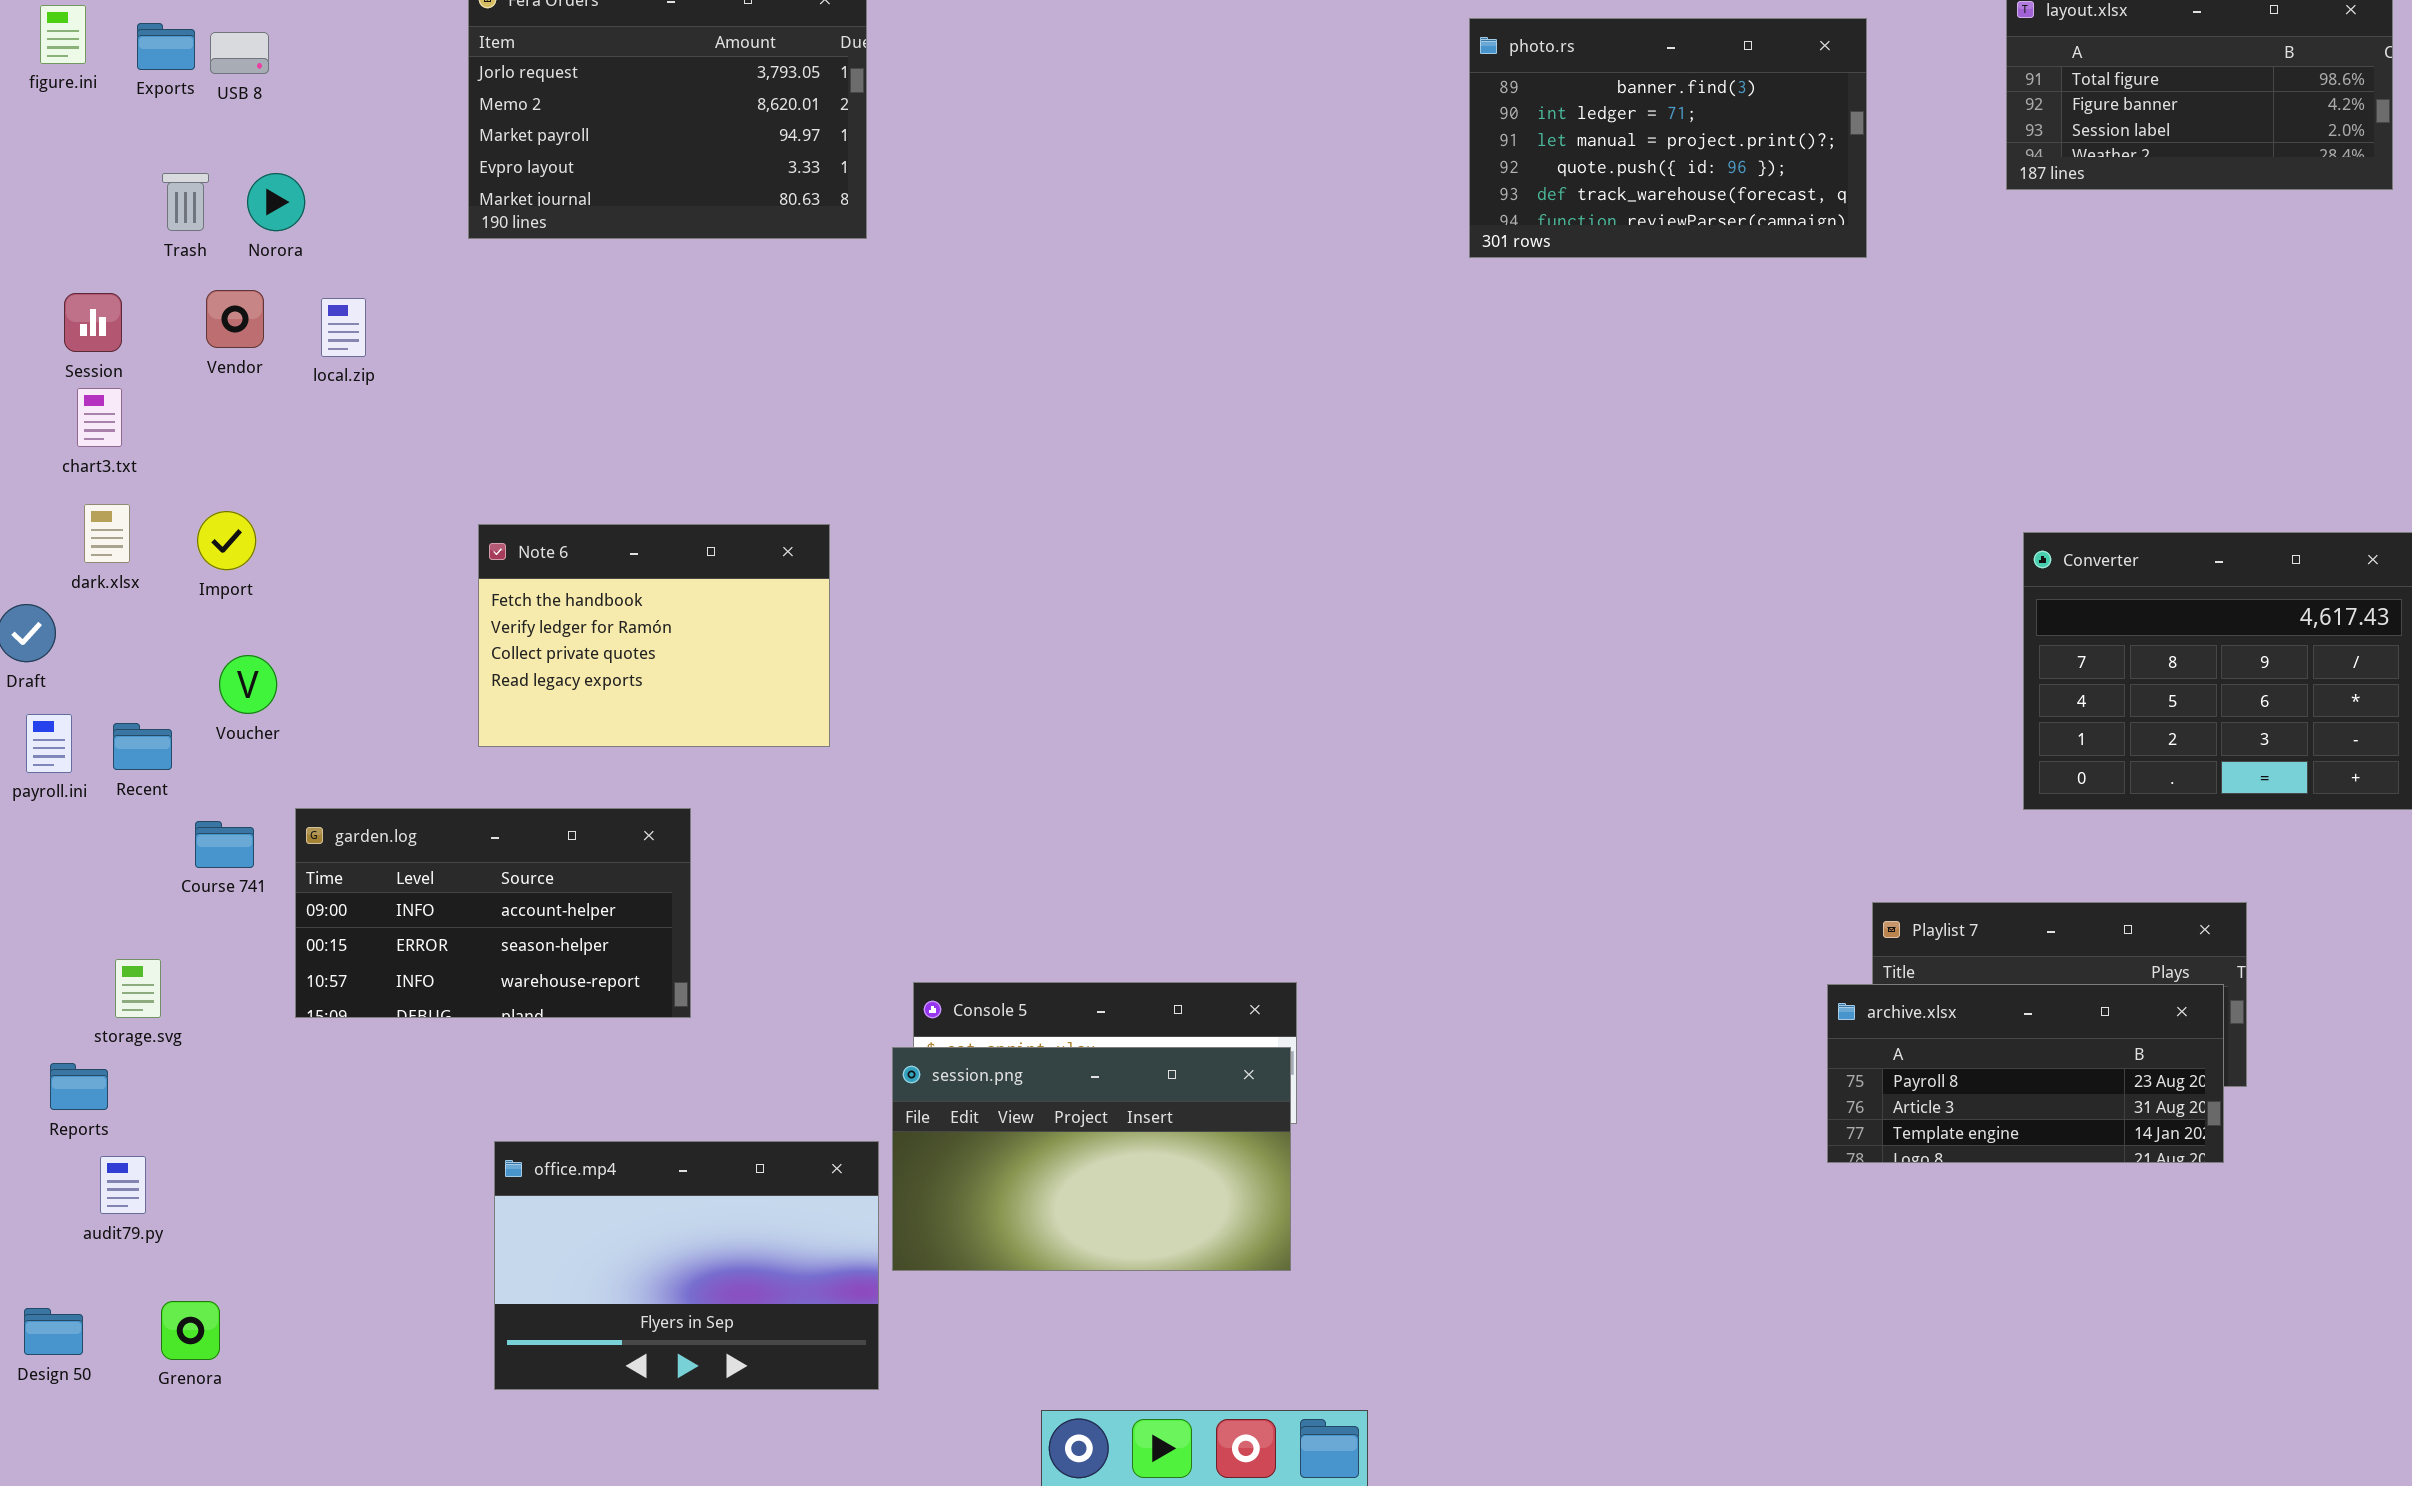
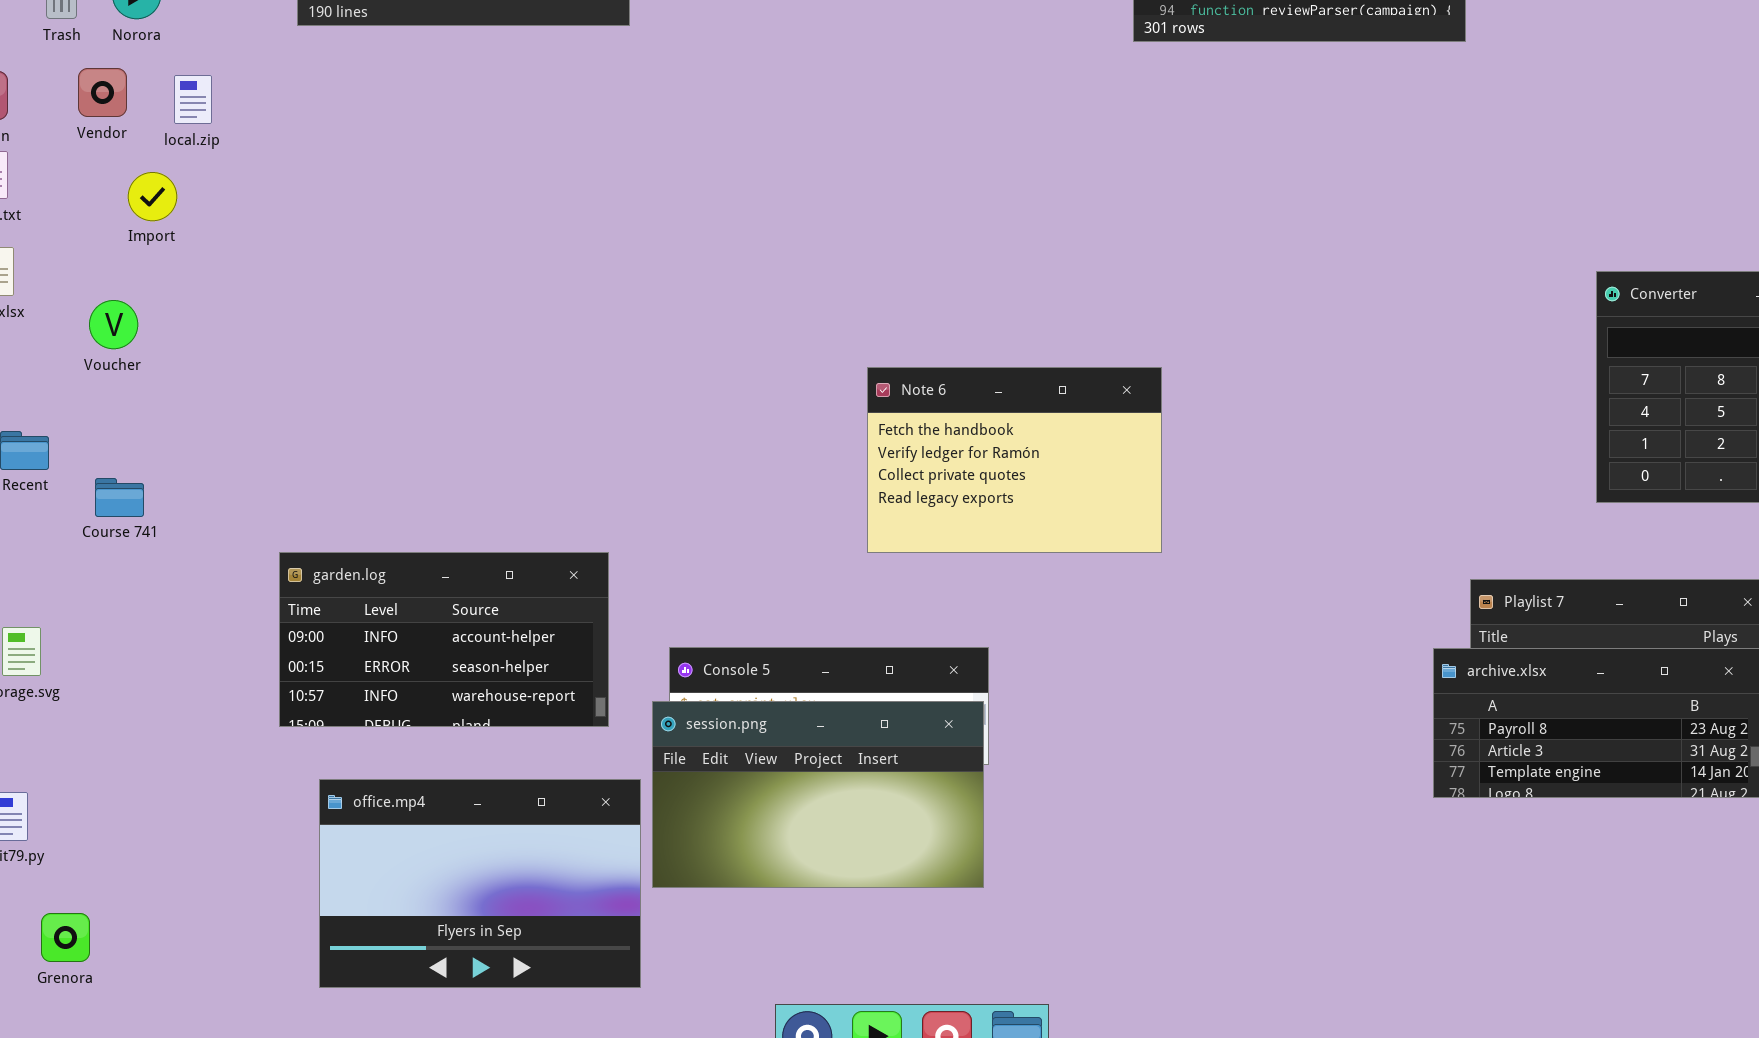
Import: [197,511,256,570] -> [128,172,177,221], moved
Note 6: [478,524,830,747] -> [867,367,1162,553], moved
Voucher: [219,655,277,714] -> [89,300,138,349], moved
garden.log: [295,808,691,1018] -> [279,552,609,727], moved
Course 741: [195,821,254,868] -> [95,478,144,517], moved

